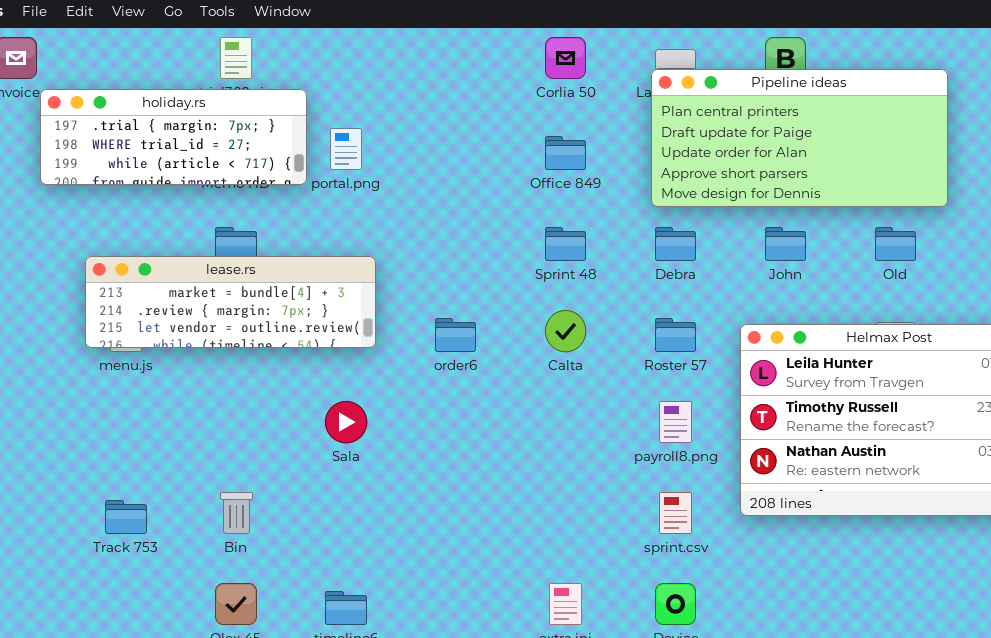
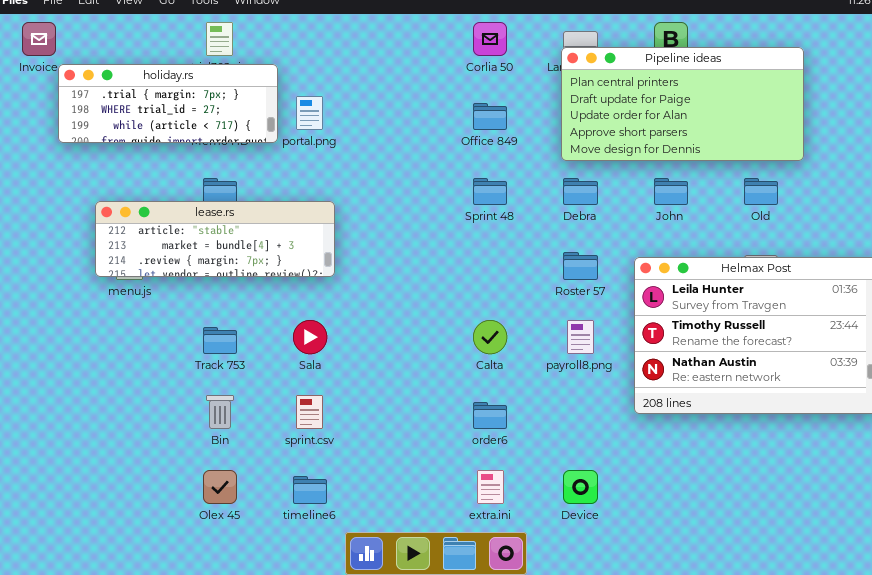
lease.rs: [85,256,376,348] -> [95,201,335,277], scrolled up 1 row
Calta: [545,310,586,352] -> [473,320,507,354], moved
order6: [435,318,476,352] -> [473,402,507,429], moved
sprint.csv: [659,492,692,534] -> [296,395,323,429], moved
Track 753: [105,500,147,534] -> [203,327,237,354], moved

